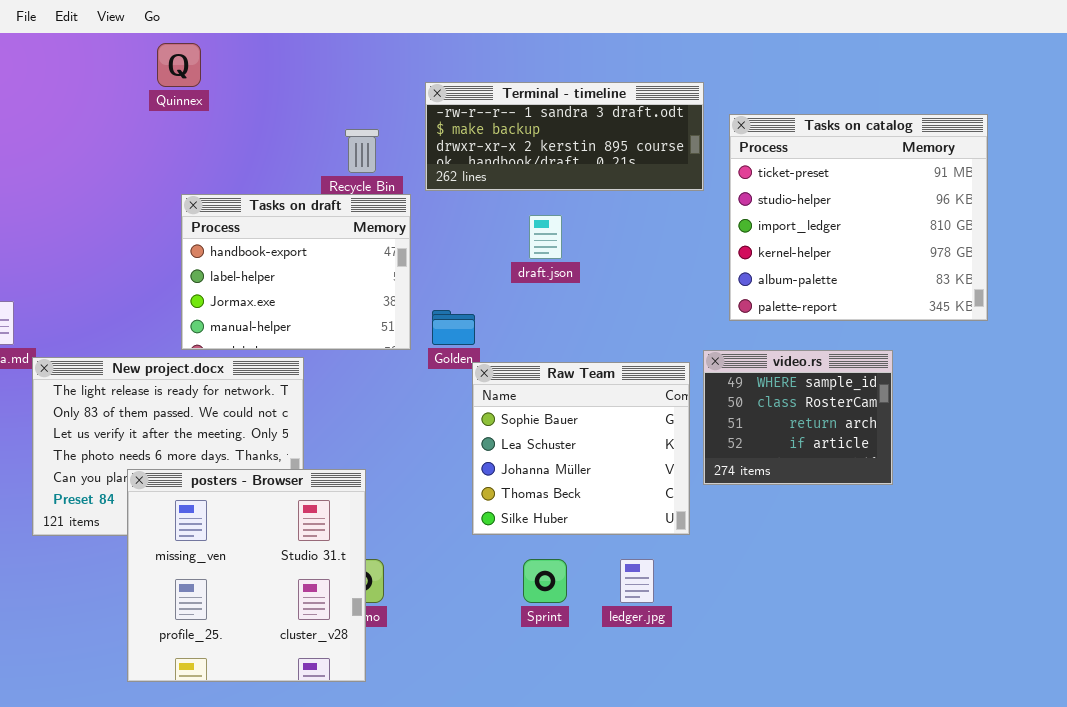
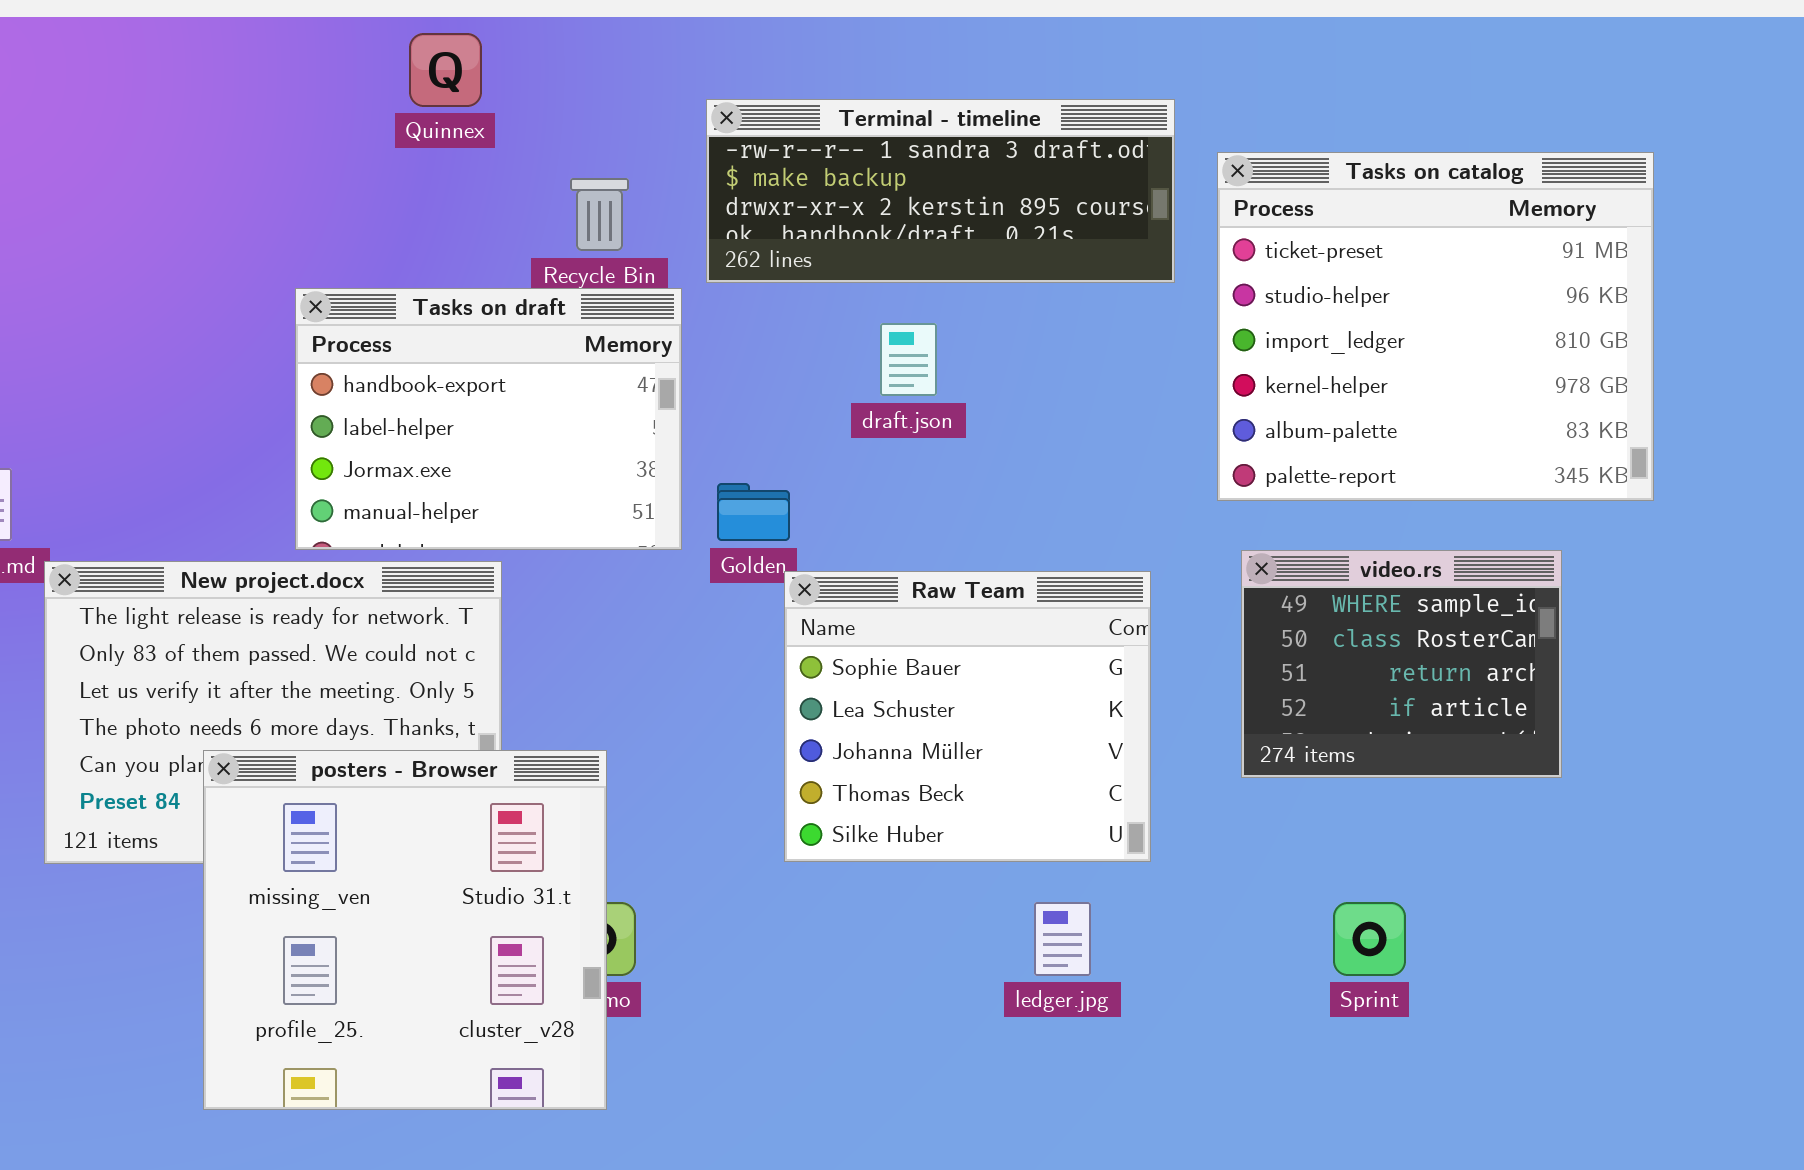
Quinnex: [157,43,201,87] -> [409,33,482,107], moved
video.rs: [703,350,893,485] -> [1241,550,1562,778], moved
Sprint: [523,559,567,603] -> [1333,902,1406,976], moved

